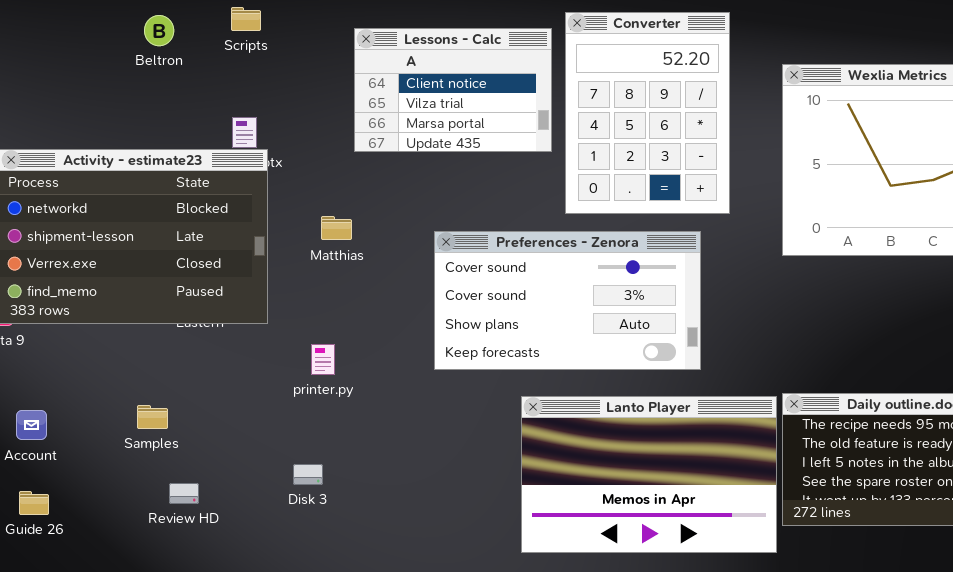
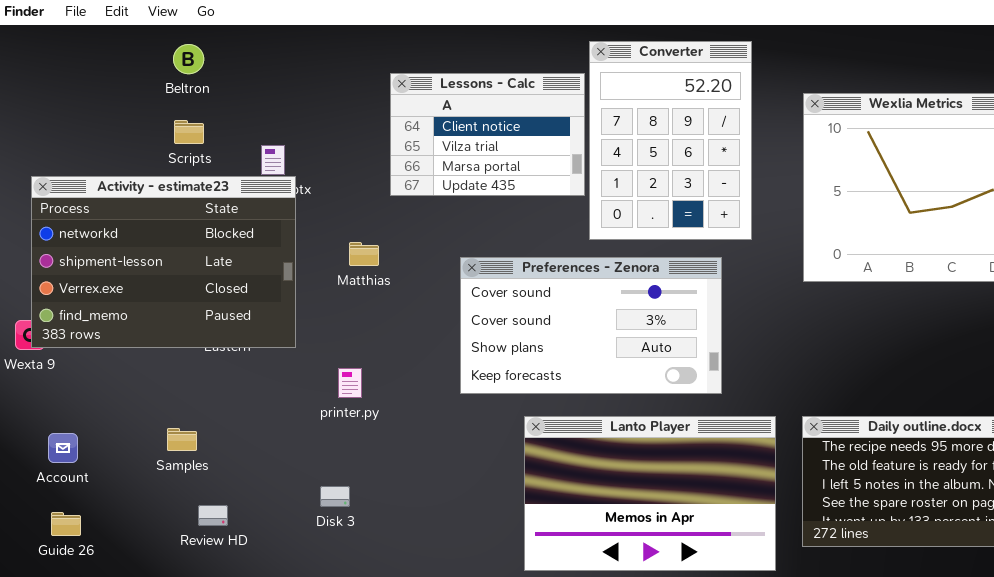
Scripts: [231,7,261,31] -> [174,120,204,144], moved
Lessons - Calc: [354,28,552,152] -> [390,73,585,196], moved
Lanto Player: [521,396,777,553] -> [524,416,776,571], moved

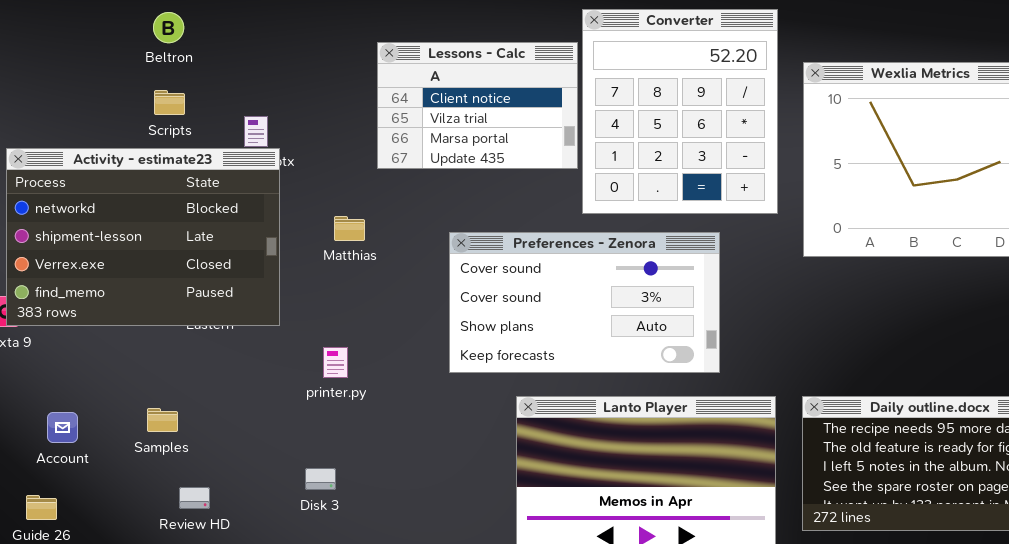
Converter: [589,41,752,240] -> [582,9,778,214], resized
Account: [48,433,78,463] -> [47,412,78,443], moved

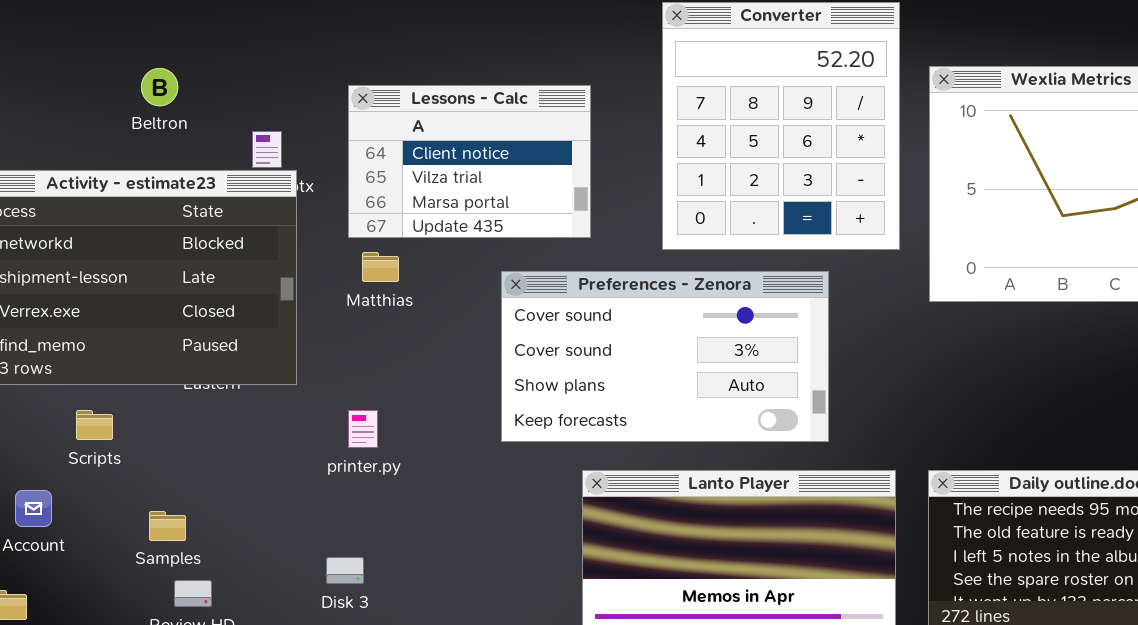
Beltron: [153,12,184,43] -> [141,68,178,106], moved
Lessons - Calc: [377,42,578,169] -> [348,85,591,238], moved
Scripts: [154,90,185,115] -> [76,410,113,440], moved
Samples: [147,408,178,432] -> [149,511,186,541], moved

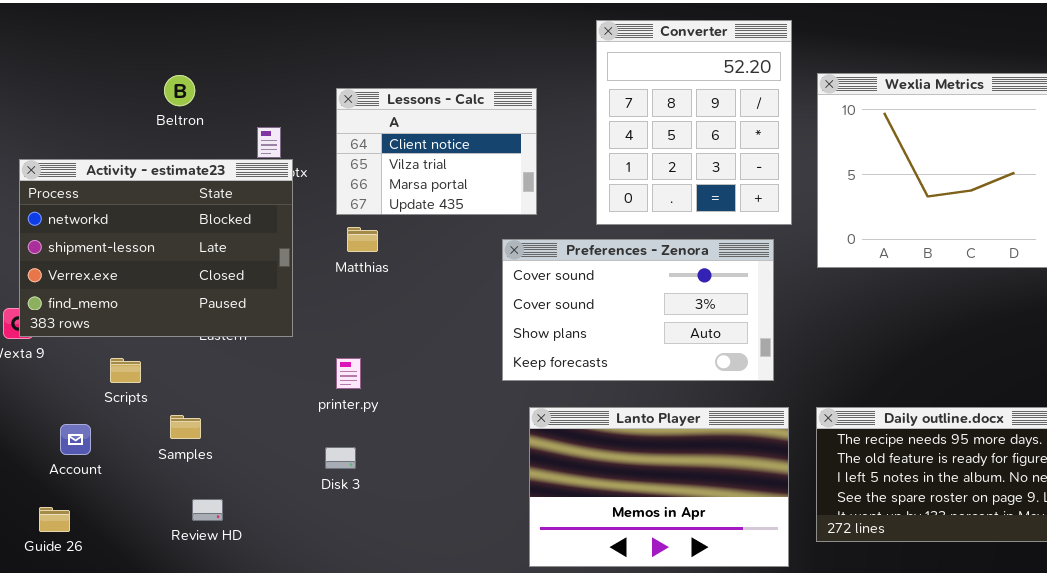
Preferences - Zenora: [501,271,829,442] -> [502,239,774,381], moved
Samples: [149,511,186,541] -> [170,415,201,439], moved
Disk 3: [326,557,364,584] -> [325,447,356,469], moved

